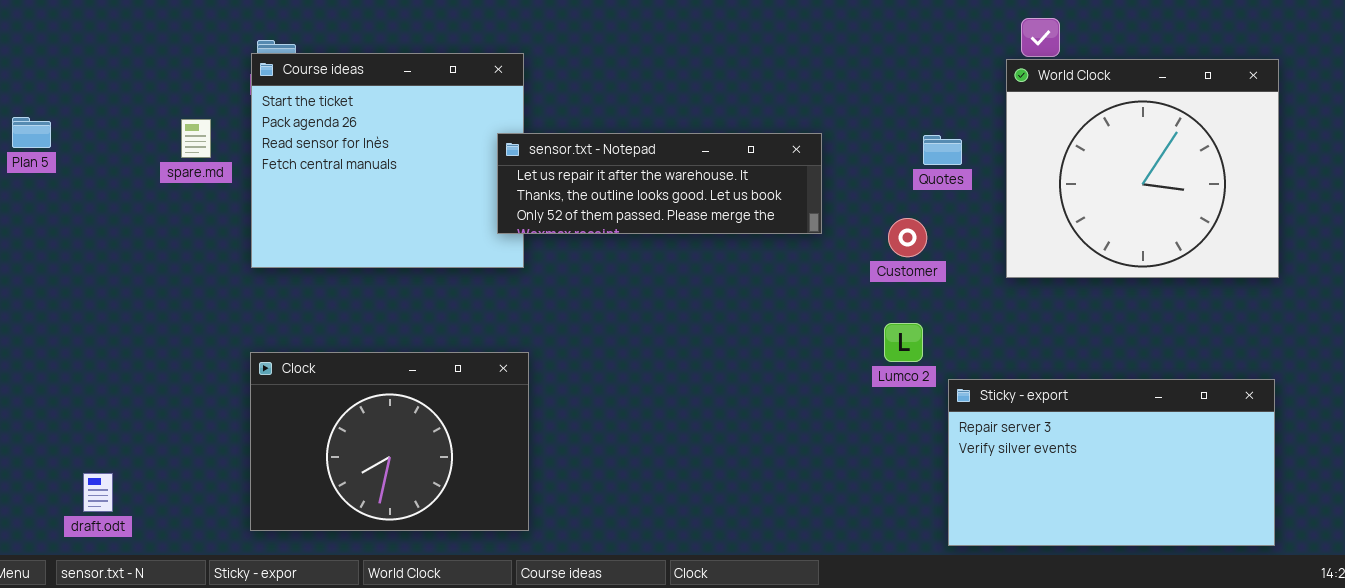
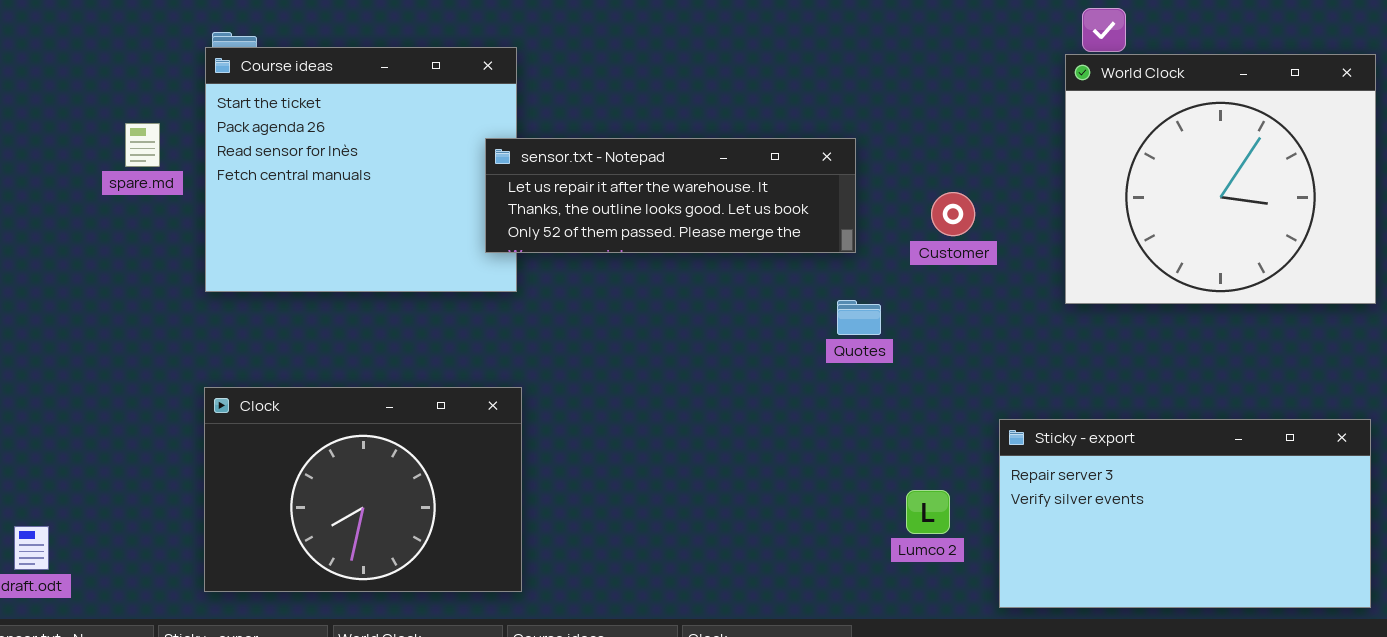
Quotes: [923,135,962,165] -> [837,300,881,335], moved
Customer: [888,218,927,257] -> [931,192,975,236], moved
Lumco 2: [884,323,923,362] -> [906,490,950,534], moved

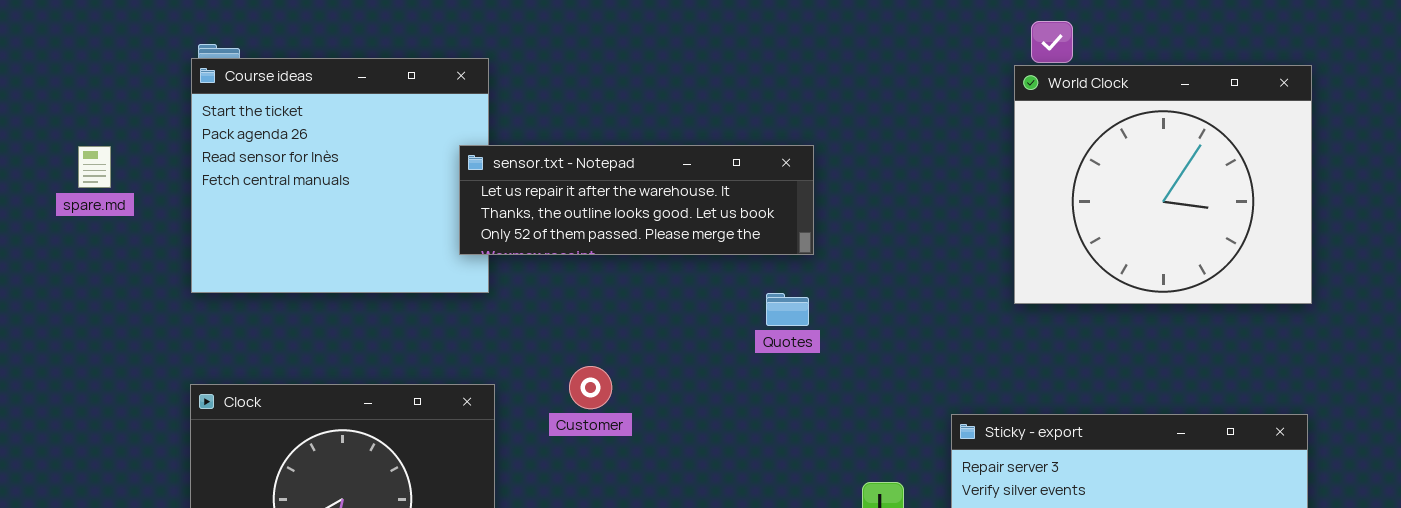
spare.md: [125,123,160,167] -> [78,146,111,188], moved
Customer: [931,192,975,236] -> [569,366,612,409], moved
Quotes: [837,300,881,335] -> [766,293,809,326], moved

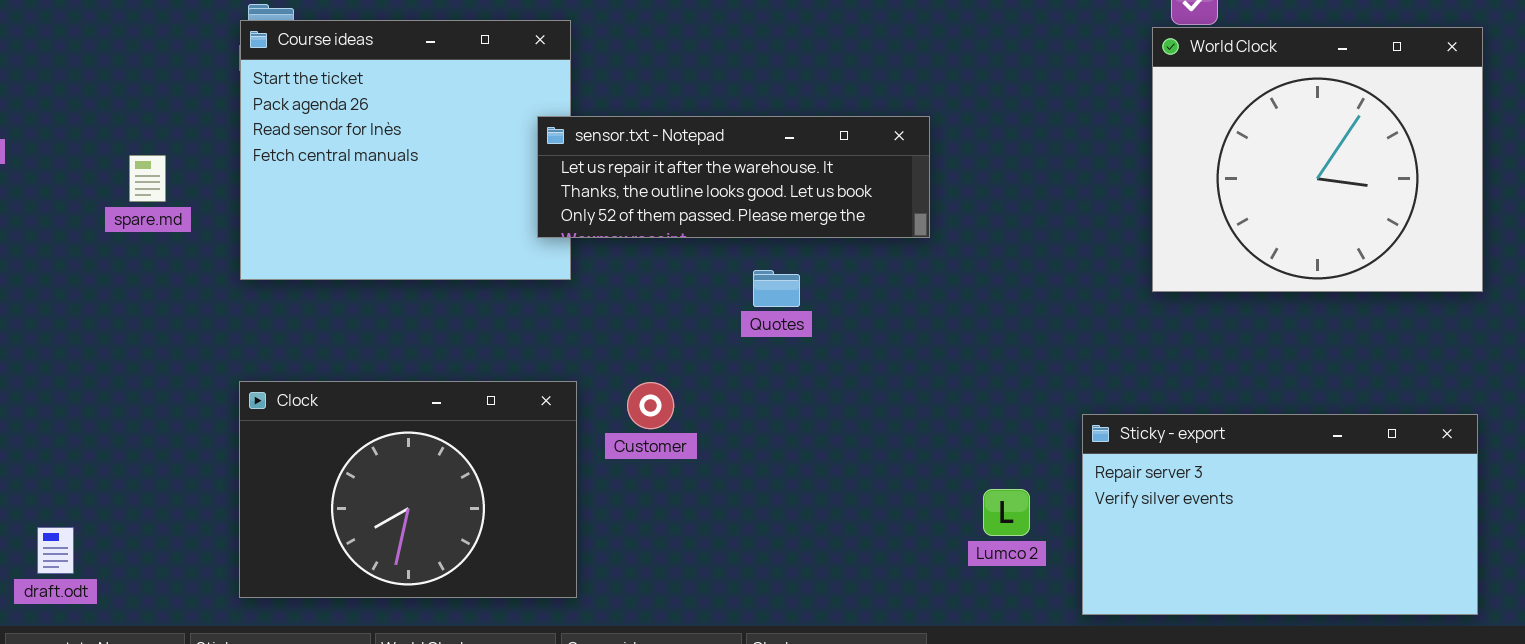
spare.md: [78,146,111,188] -> [129,155,166,202], moved
Quotes: [766,293,809,326] -> [753,270,800,307], moved
Customer: [569,366,612,409] -> [627,382,674,429], moved

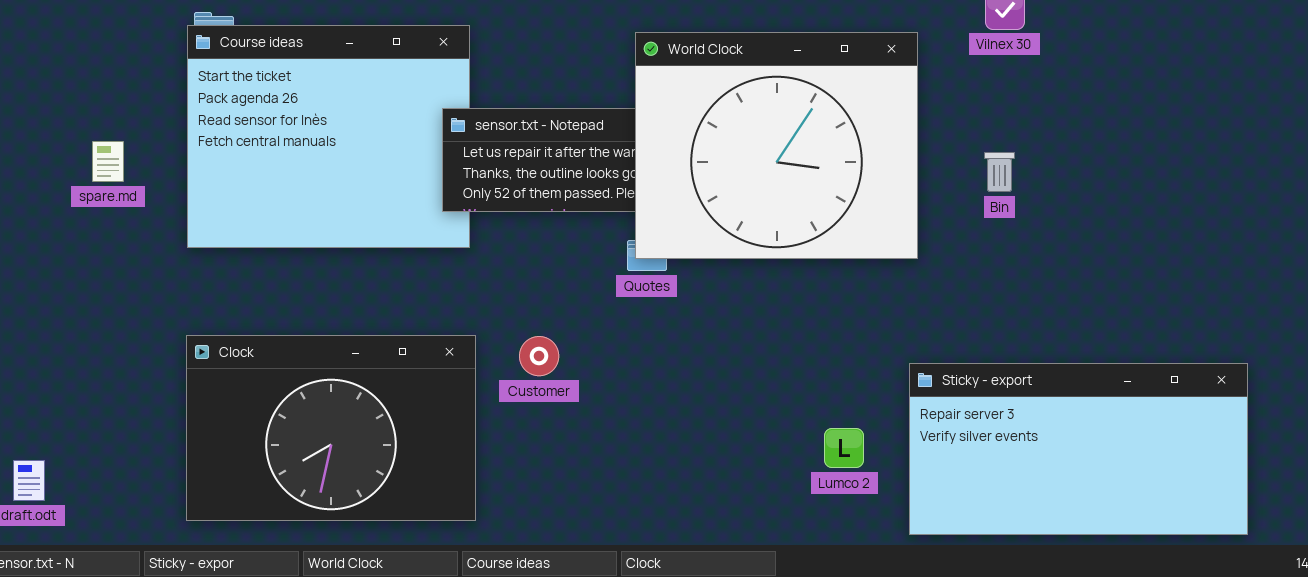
World Clock: [1152,27,1483,292] -> [635,32,918,259], moved

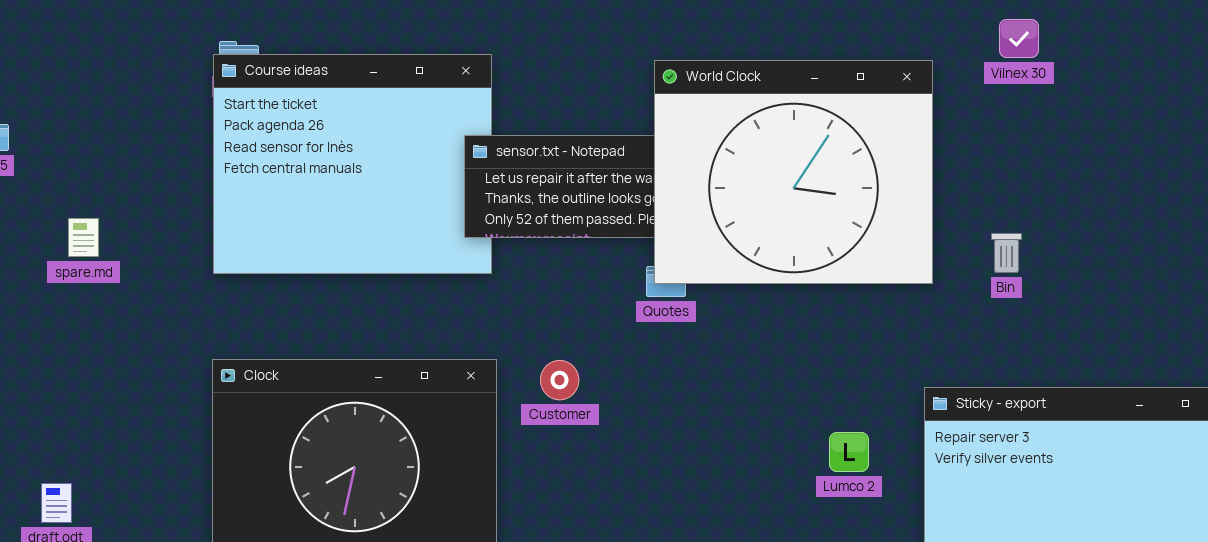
spare.md: [92,141,124,182] -> [68,218,99,257], moved
Bin: [984,152,1015,192] -> [991,233,1022,273], moved
Lumco 2: [824,428,864,468] -> [829,432,869,472], moved

